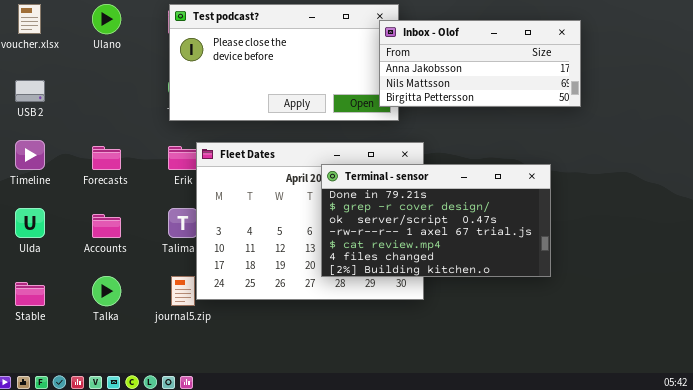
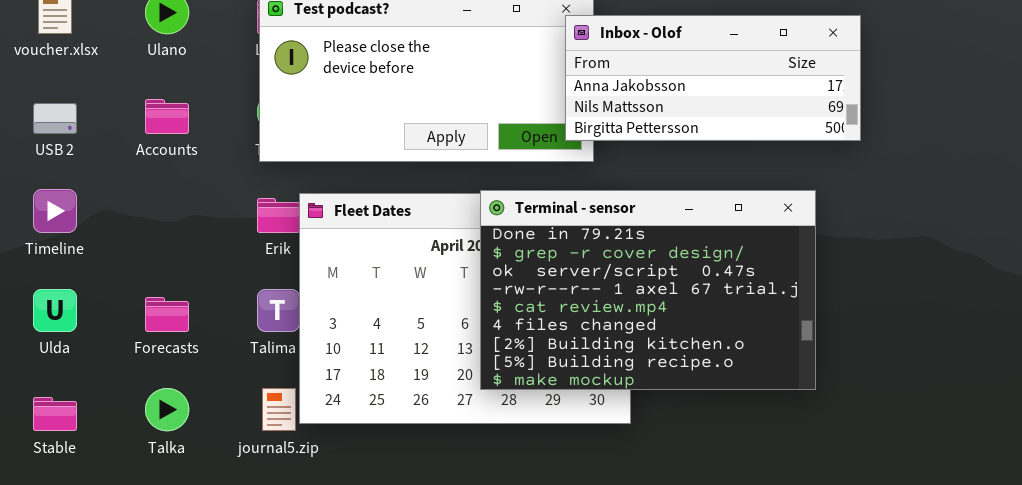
Forecasts: [92,146,121,170] -> [145,297,189,332], moved
Terminal - sensor: [321,164,551,277] -> [480,190,816,390], resized
Accounts: [92,214,121,238] -> [145,99,189,134], moved

